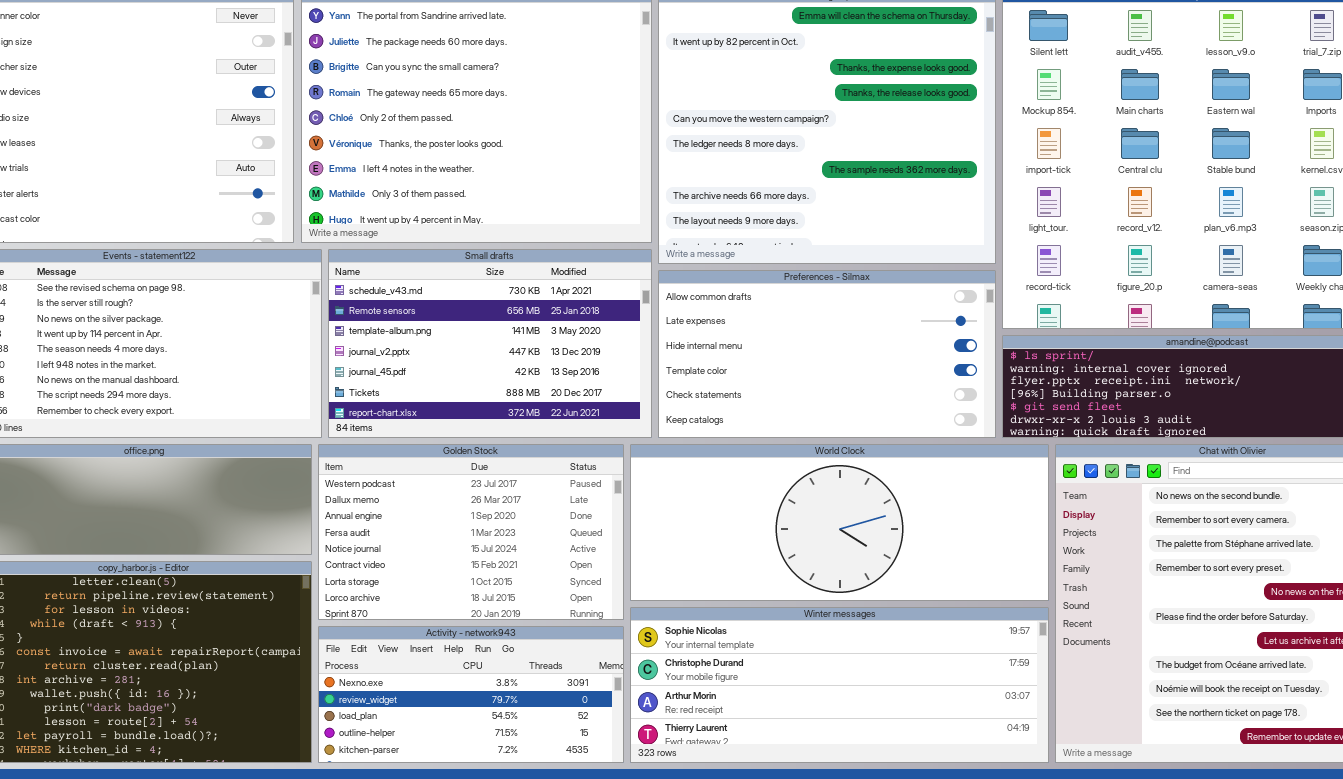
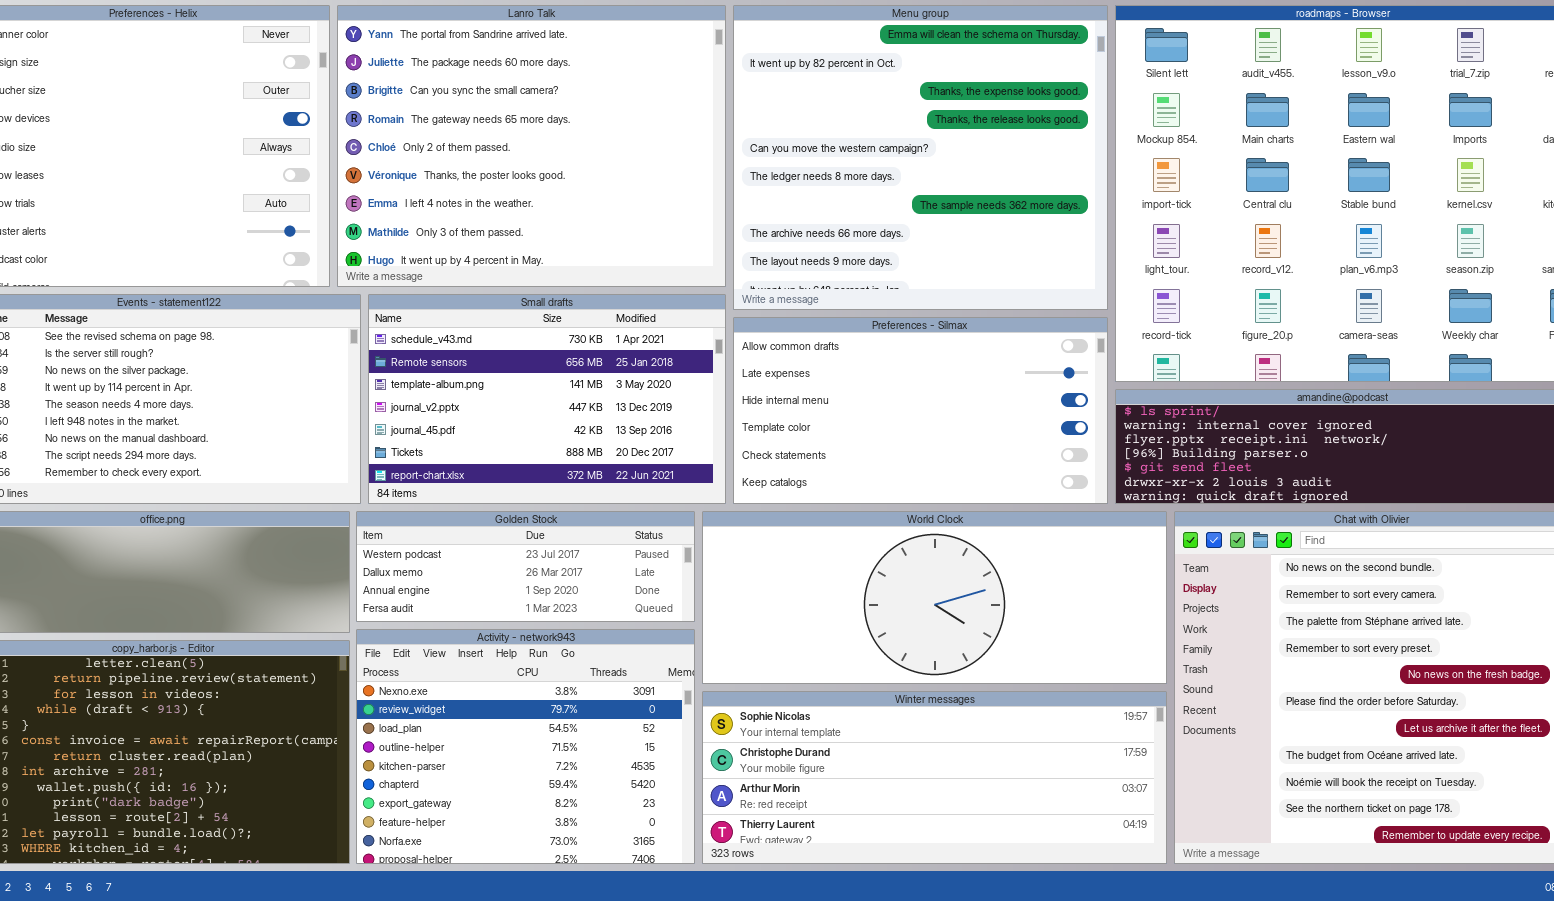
Golden Stock: [318,444,624,620] -> [356,511,695,622], resized
Activity - network943: [318,626,624,763] -> [356,629,695,864], resized

